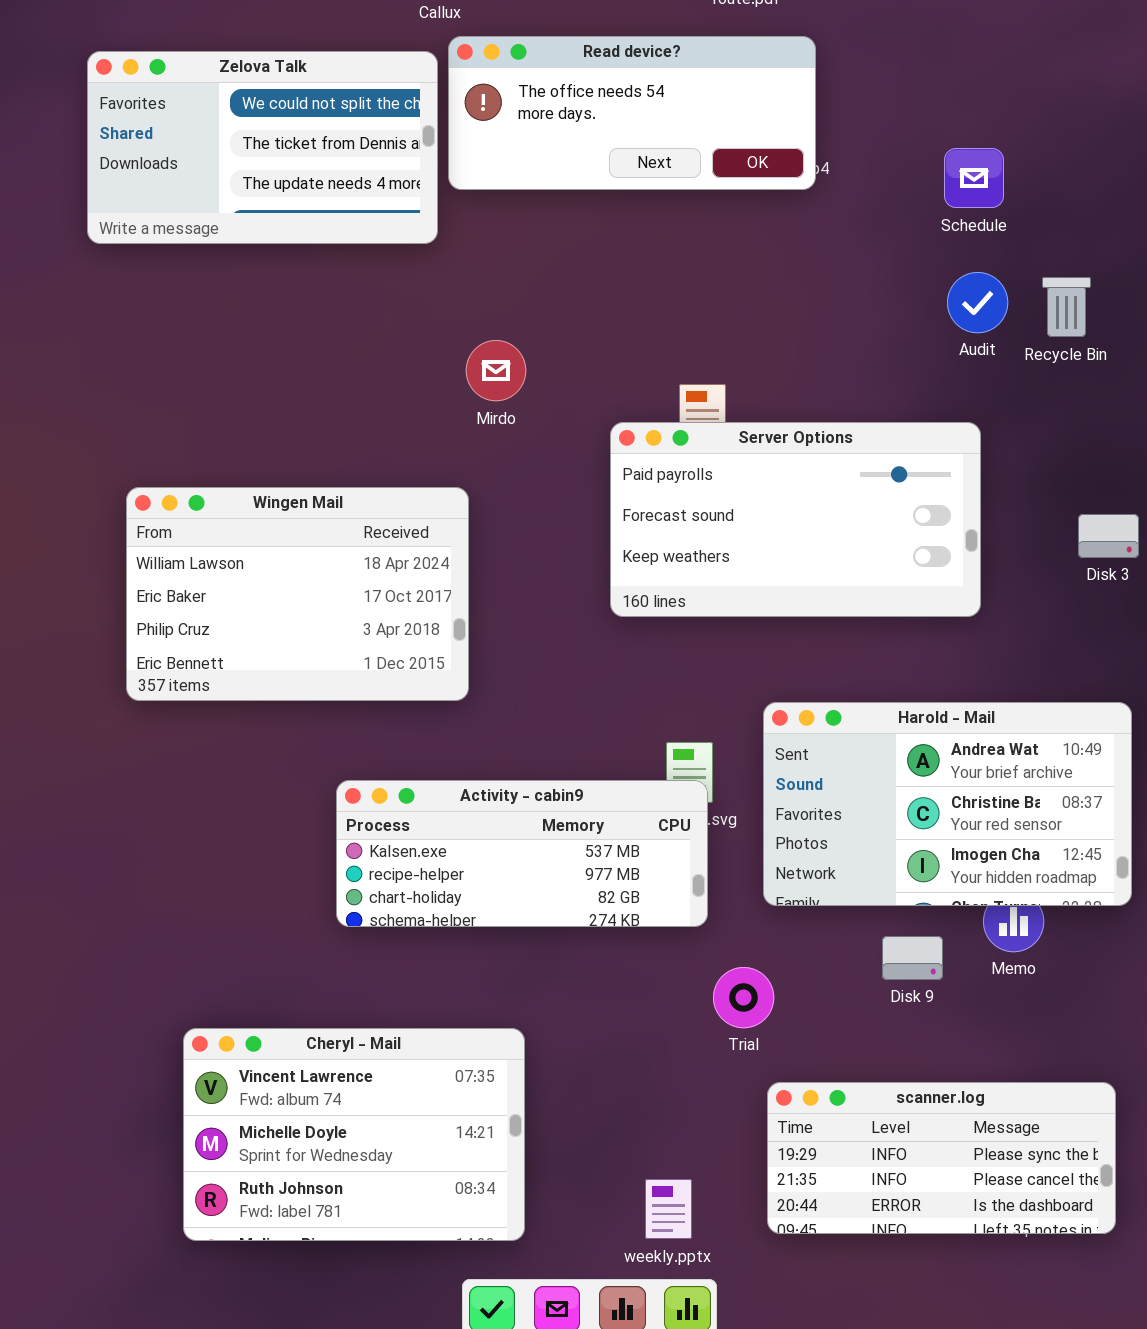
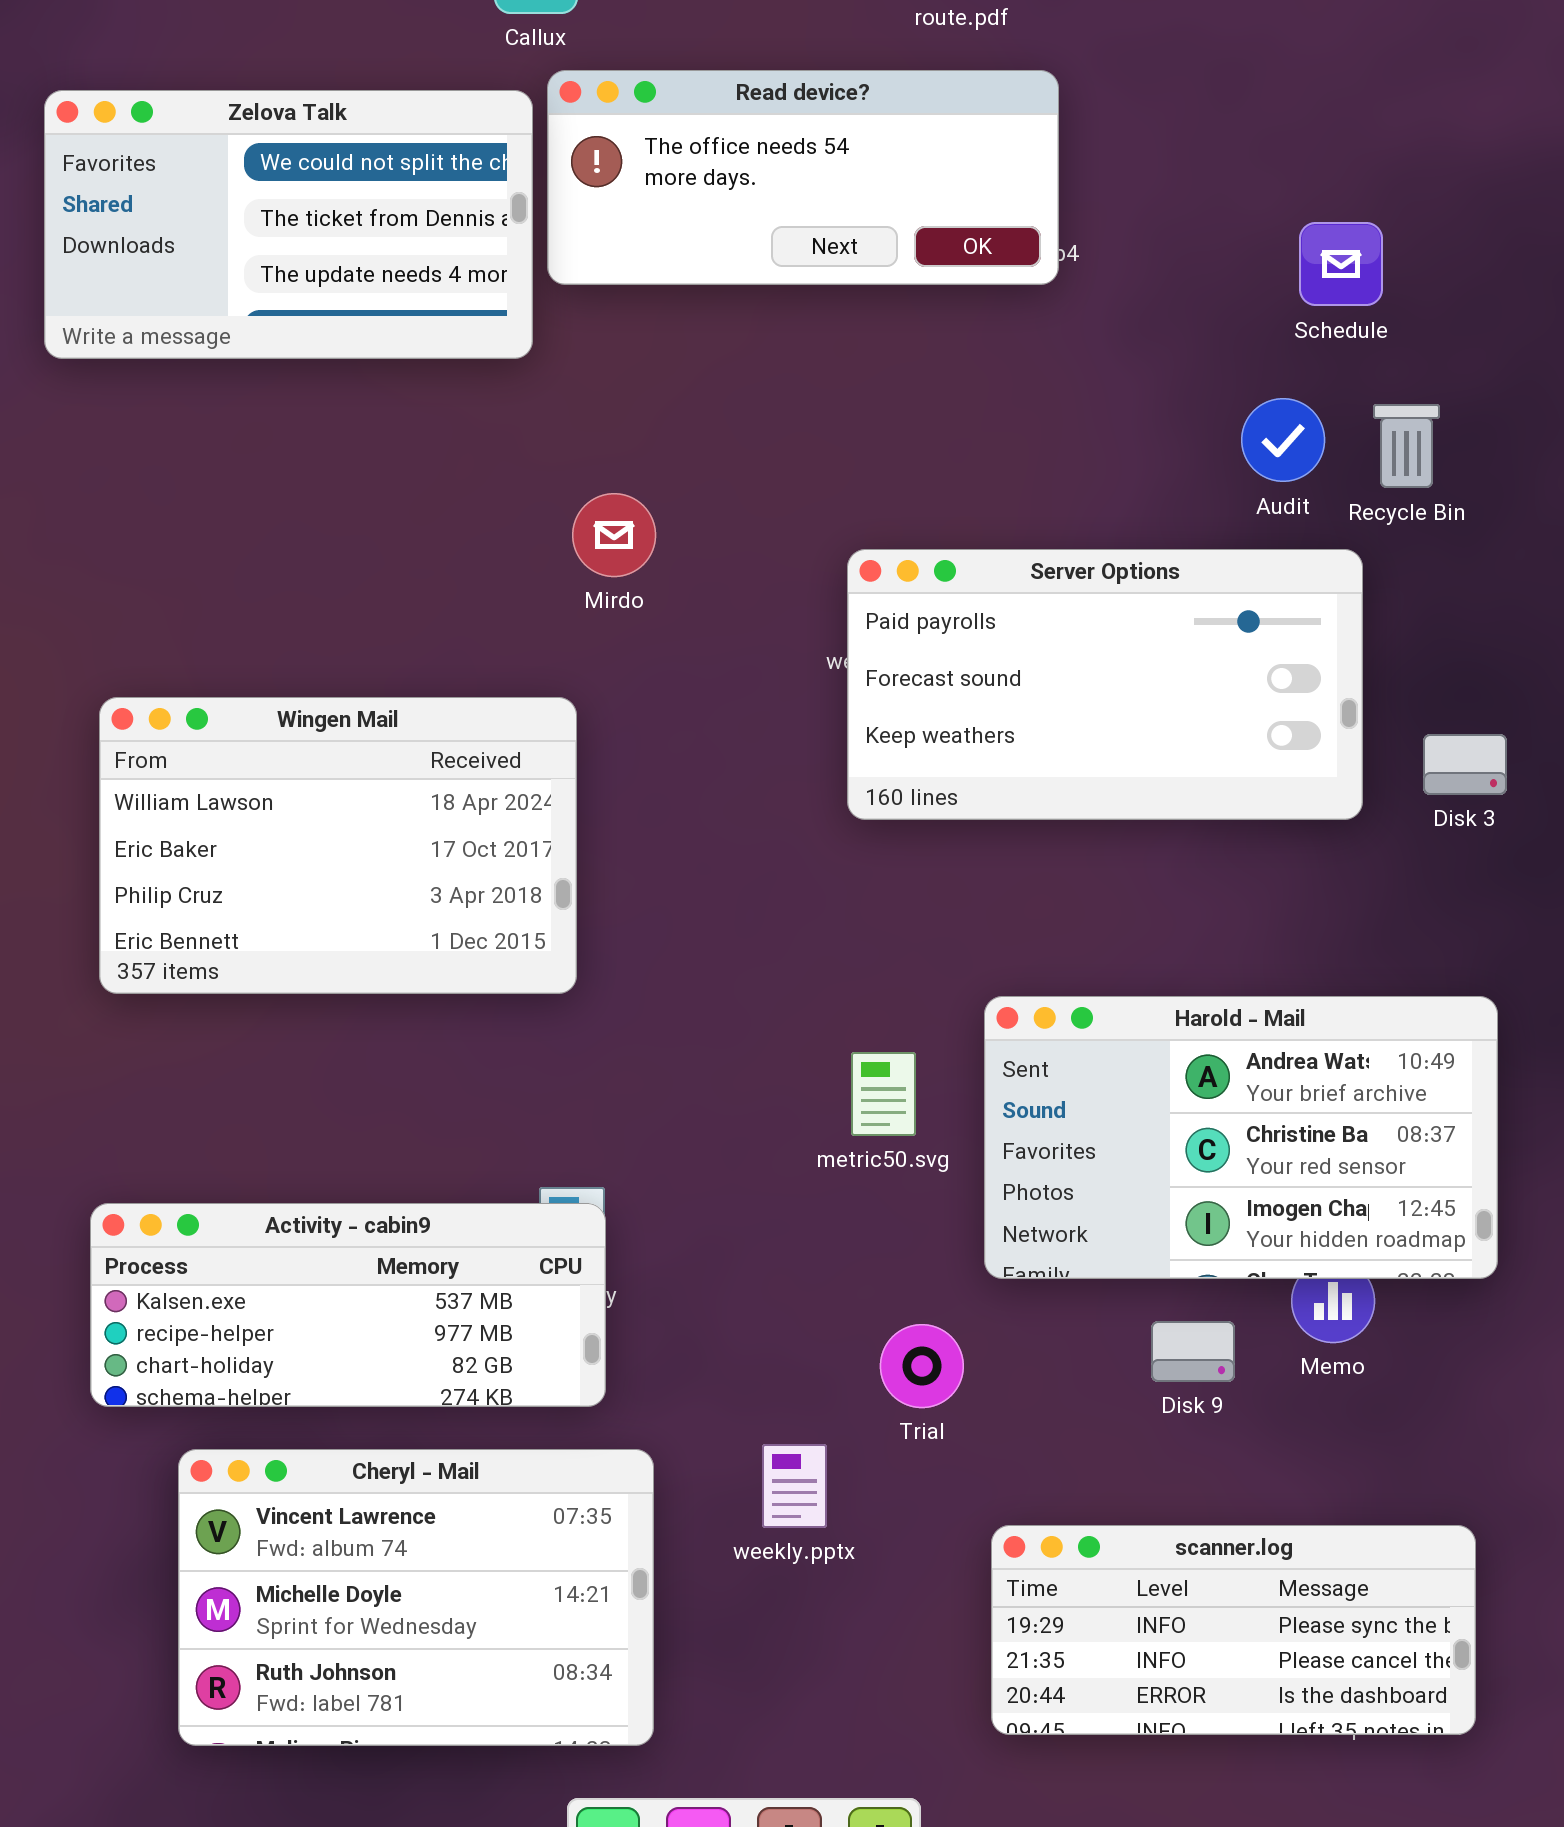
Schedule: [944,148,1004,208] -> [1299,222,1383,306], moved
Server Options: [610,422,981,617] -> [847,549,1363,820], moved
Activity - cabin9: [336,780,708,927] -> [90,1203,606,1407], moved
Trial: [713,967,774,1028] -> [880,1324,964,1408], moved
weekly.pptx: [645,1179,692,1239] -> [762,1444,827,1528], moved

